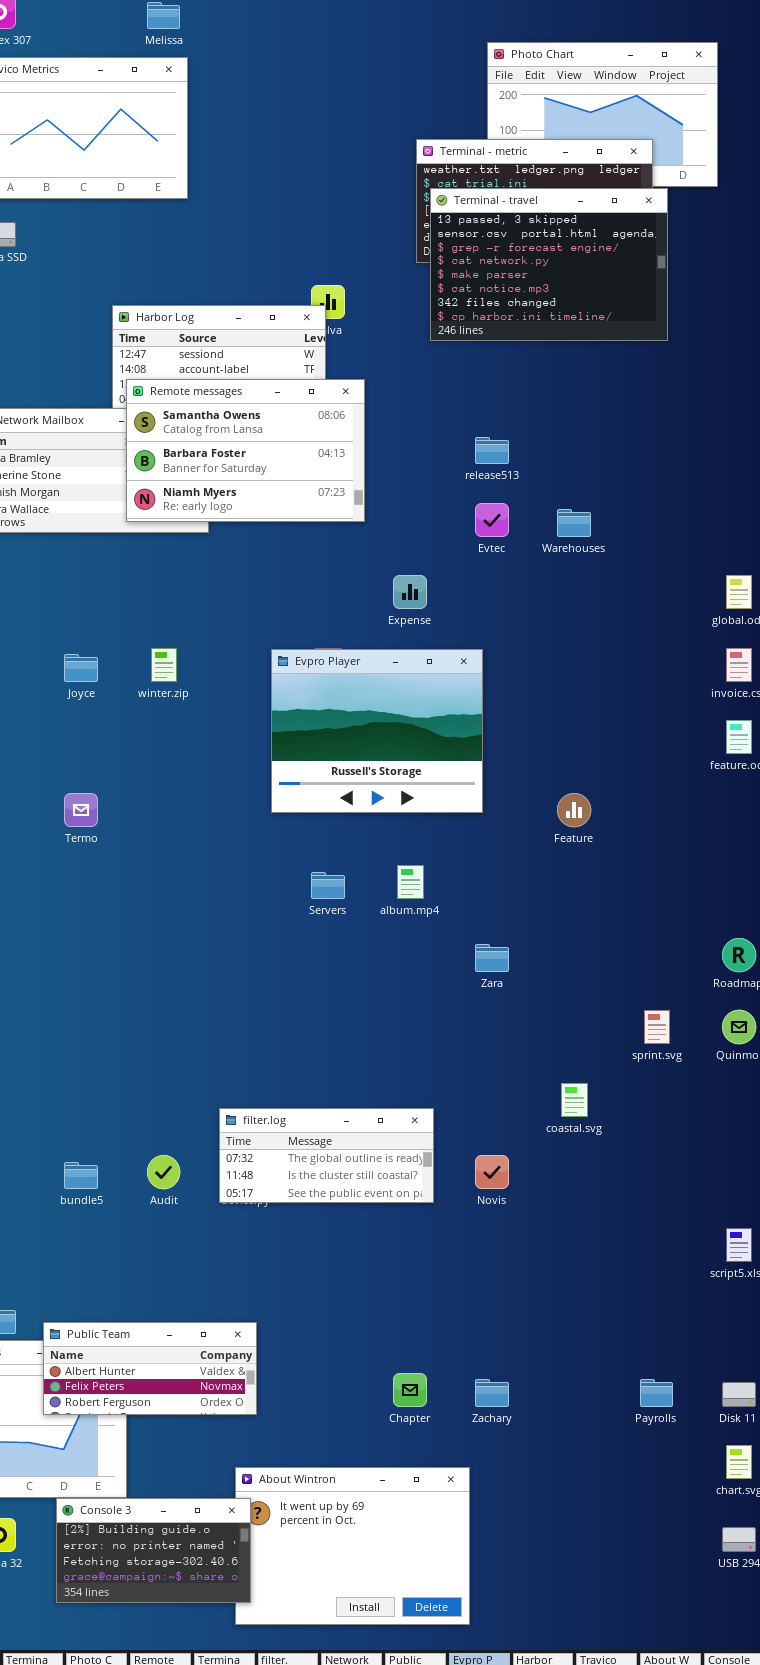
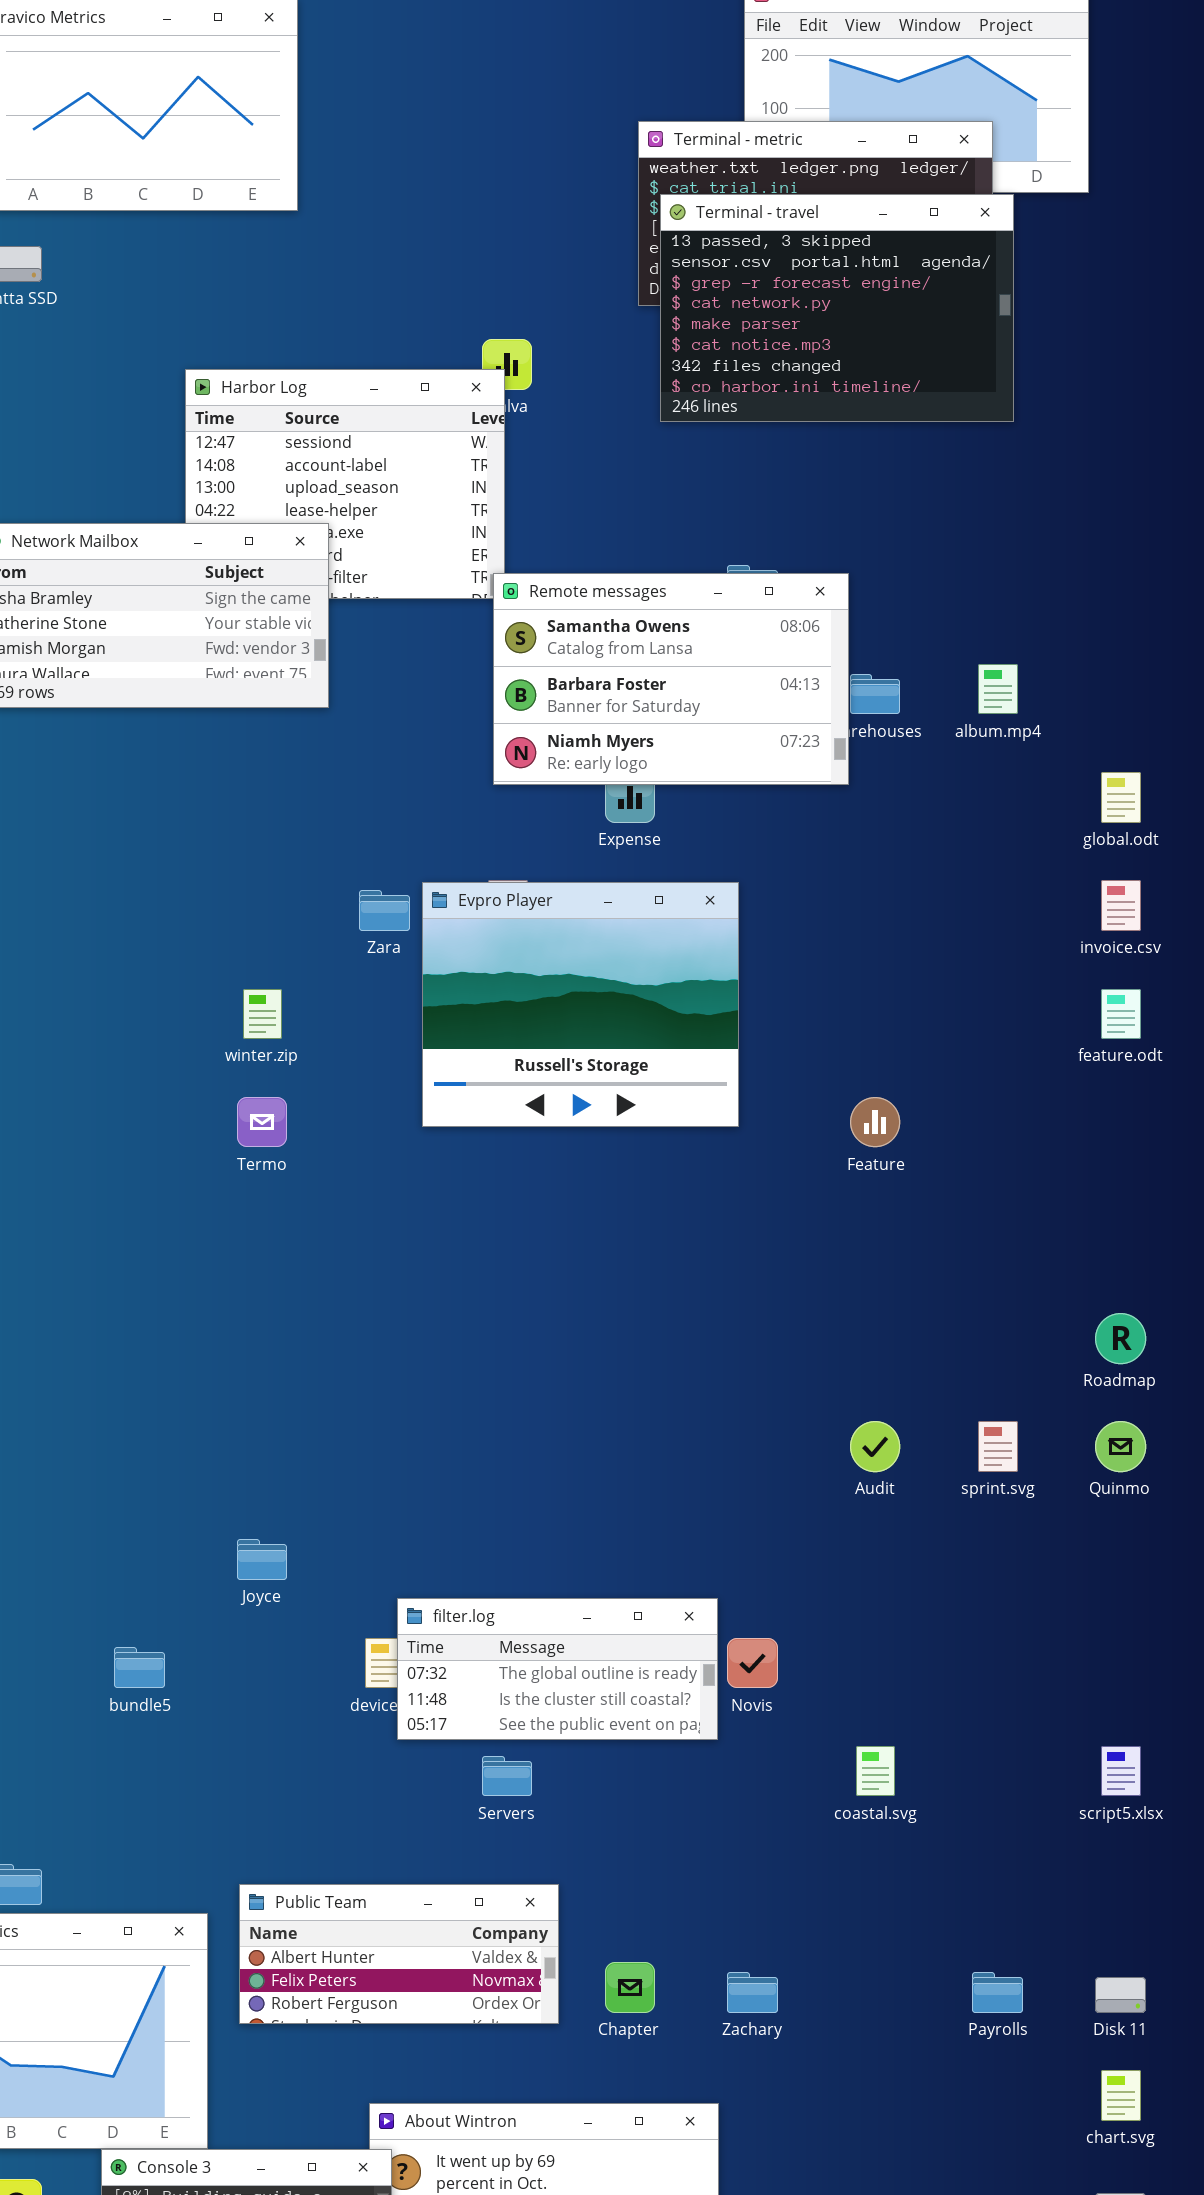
Remote messages: [126,379,365,522] -> [493,573,849,785], moved
winter.zip: [151,648,177,682] -> [243,989,282,1039], moved
Joyce: [64,654,98,682] -> [237,1539,287,1580], moved
Termo: [64,793,98,827] -> [237,1097,287,1147], moved
album.mp4: [397,865,424,899] -> [978,664,1018,714], moved
Servers: [311,872,345,899] -> [482,1756,532,1796], moved
Zara: [475,944,509,972] -> [359,890,410,931], moved
coastal.svg: [561,1083,588,1117] -> [856,1746,895,1796], moved
filter.log: [219,1108,434,1203] -> [397,1598,718,1740], moved
Audit: [147,1155,180,1189] -> [850,1421,900,1472], moved
Public Team: [43,1322,257,1415] -> [239,1884,559,2024], moved

